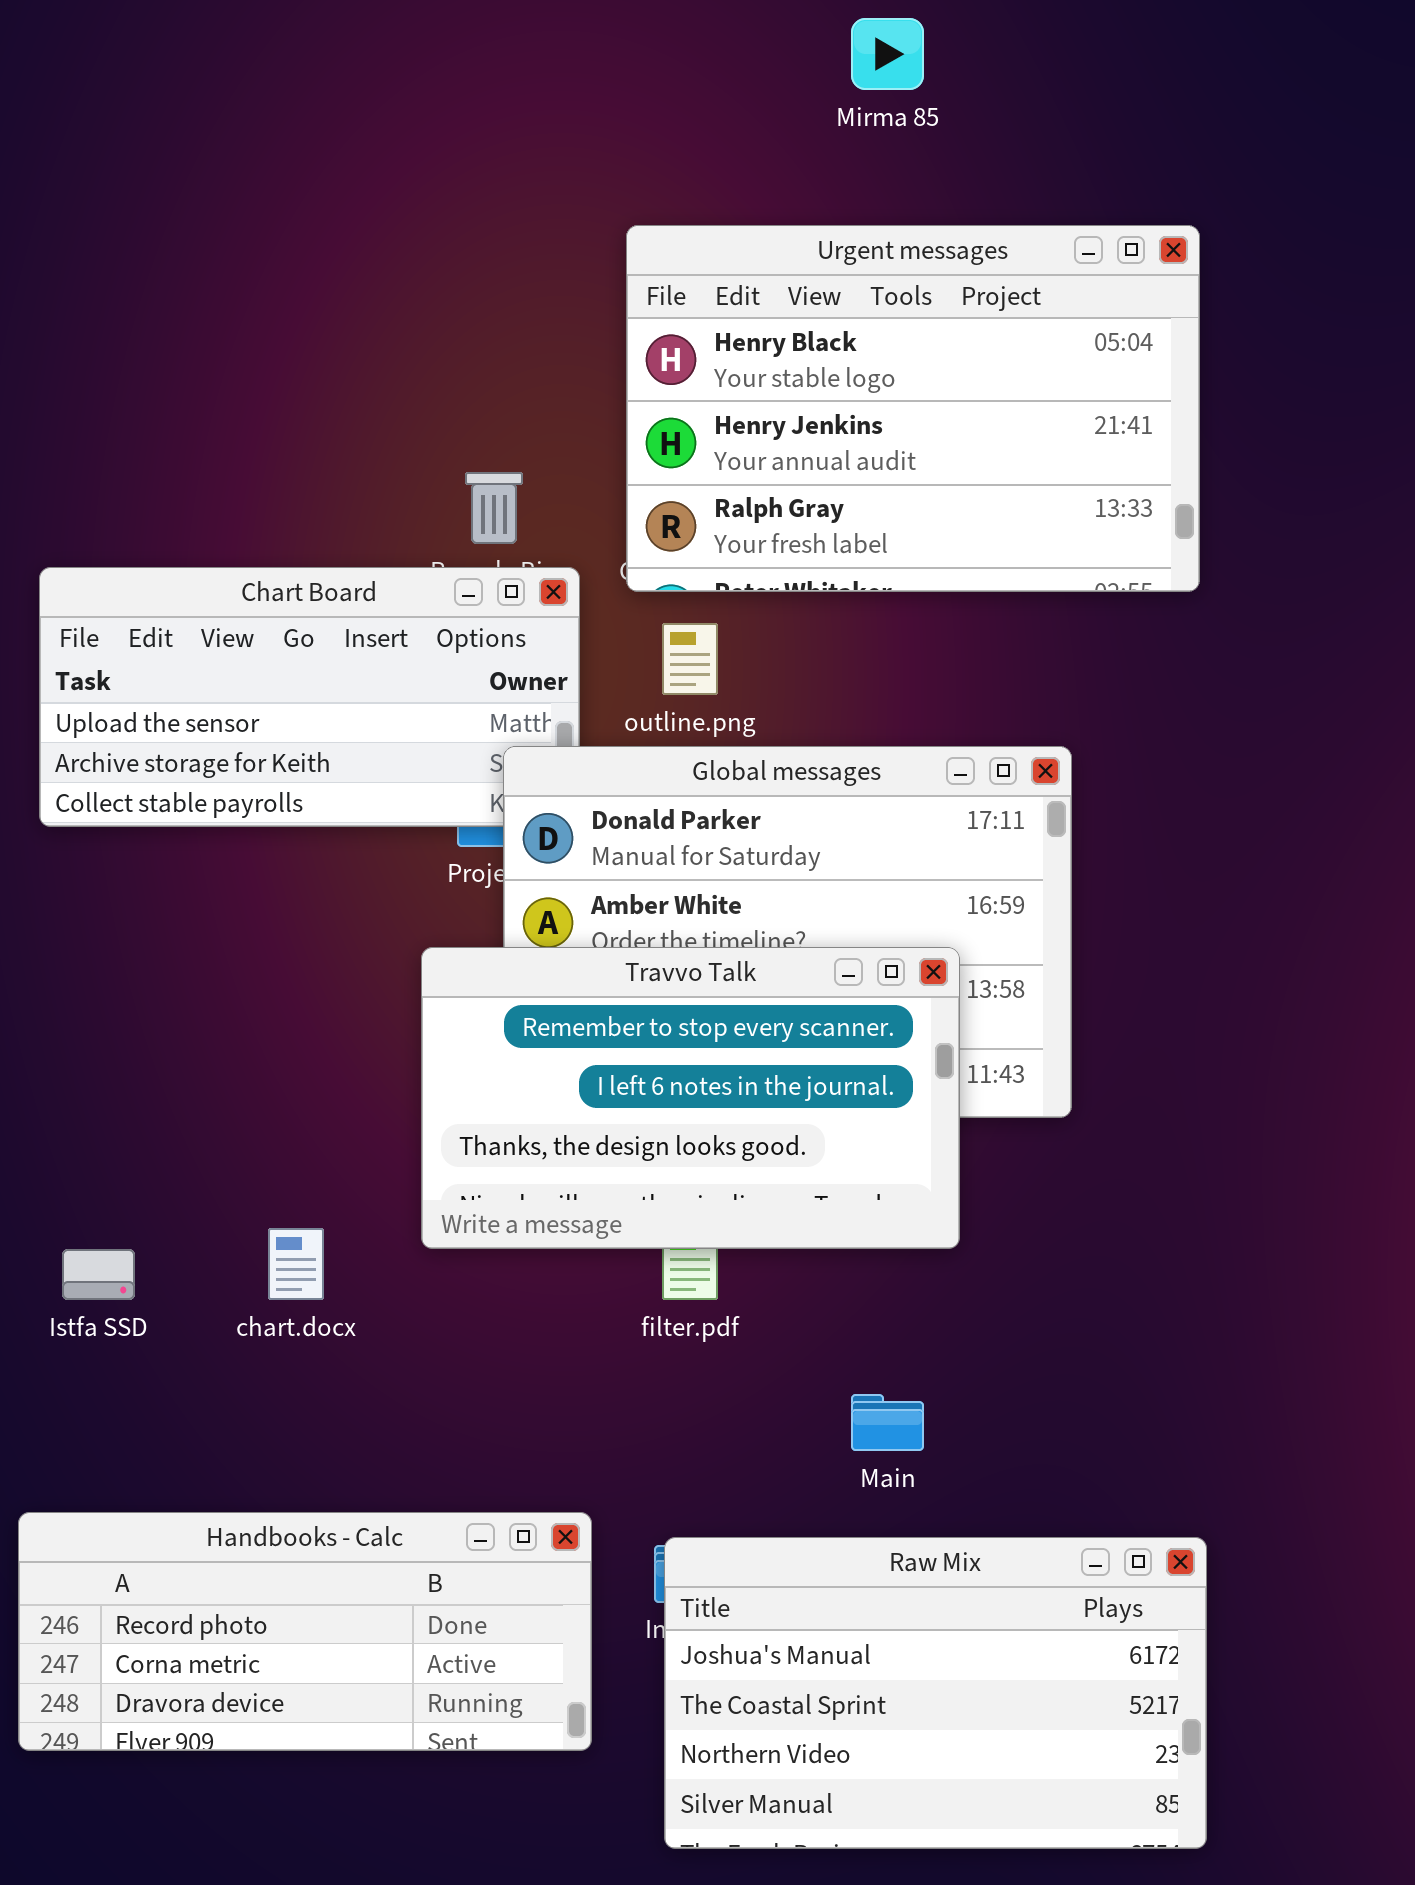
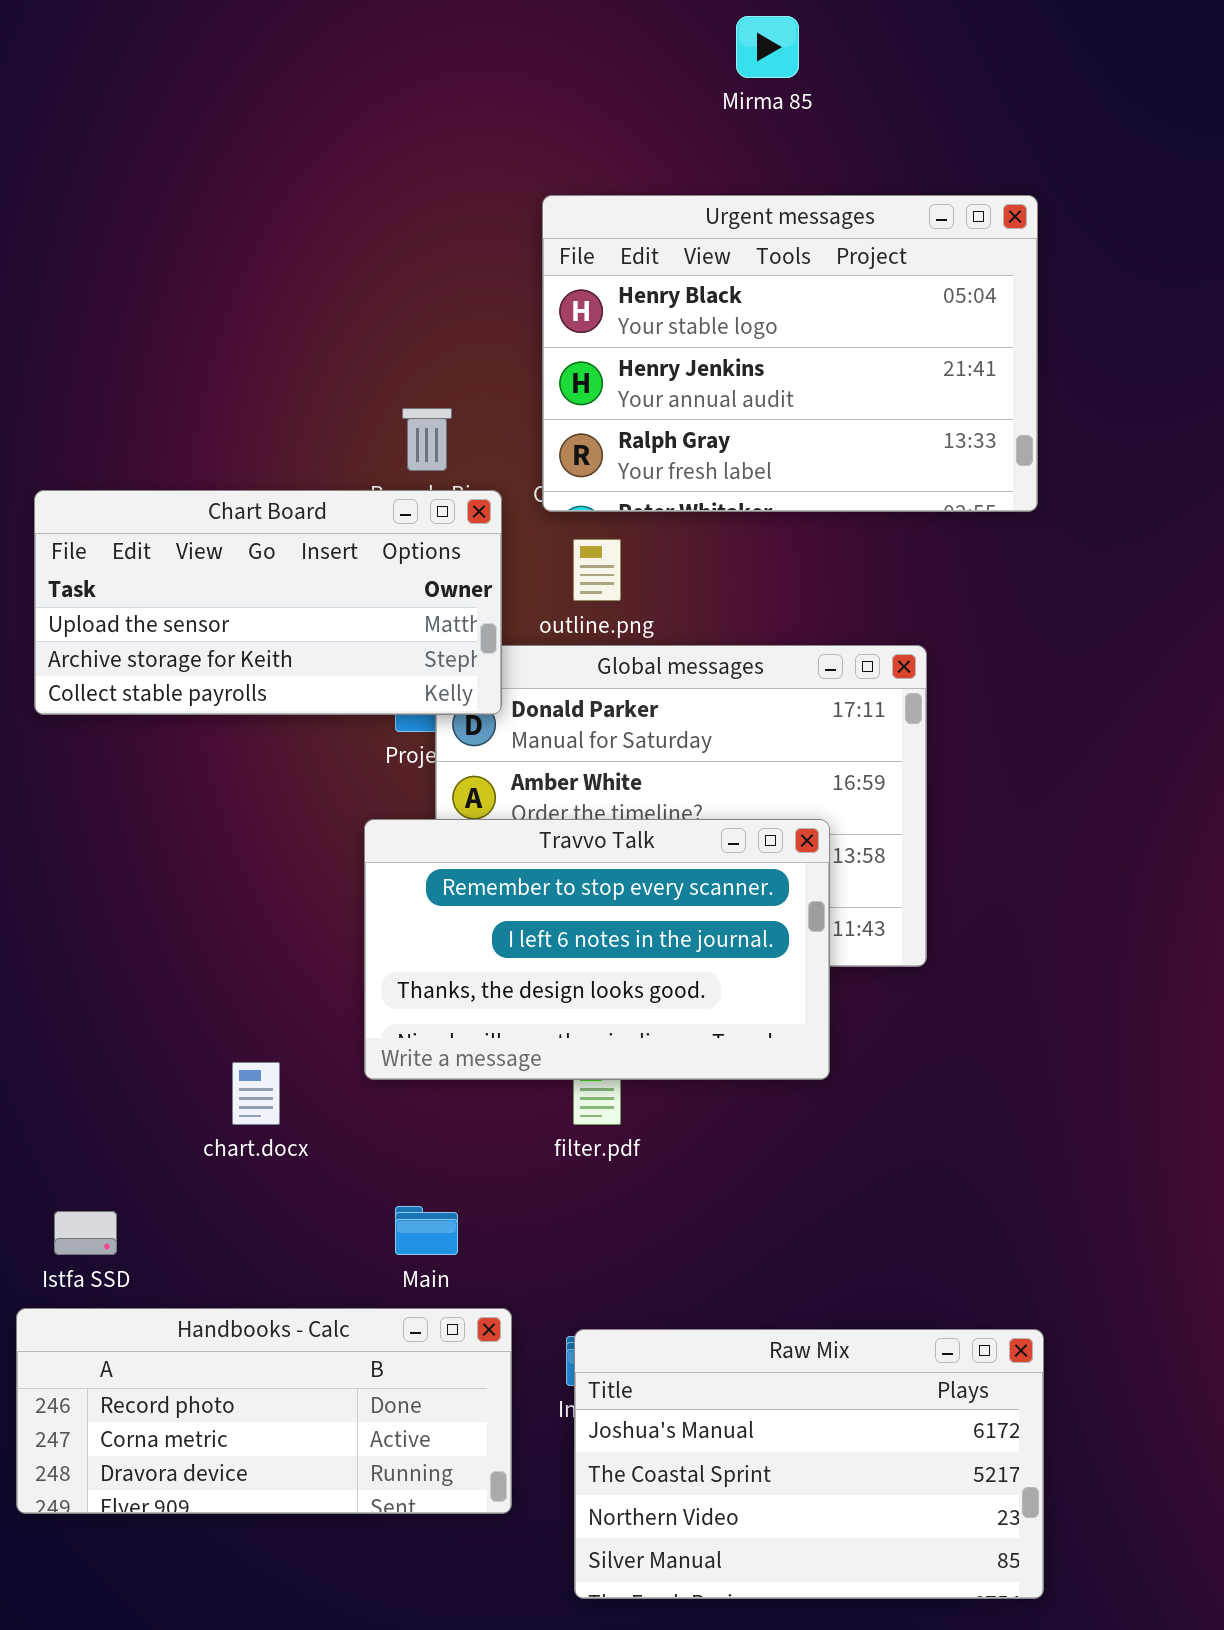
Chart Board: [39,567,580,827] -> [34,490,502,715], raised
Istfa SSD: [62,1249,135,1300] -> [54,1211,117,1255], moved
Main: [851,1394,924,1451] -> [395,1206,458,1255], moved

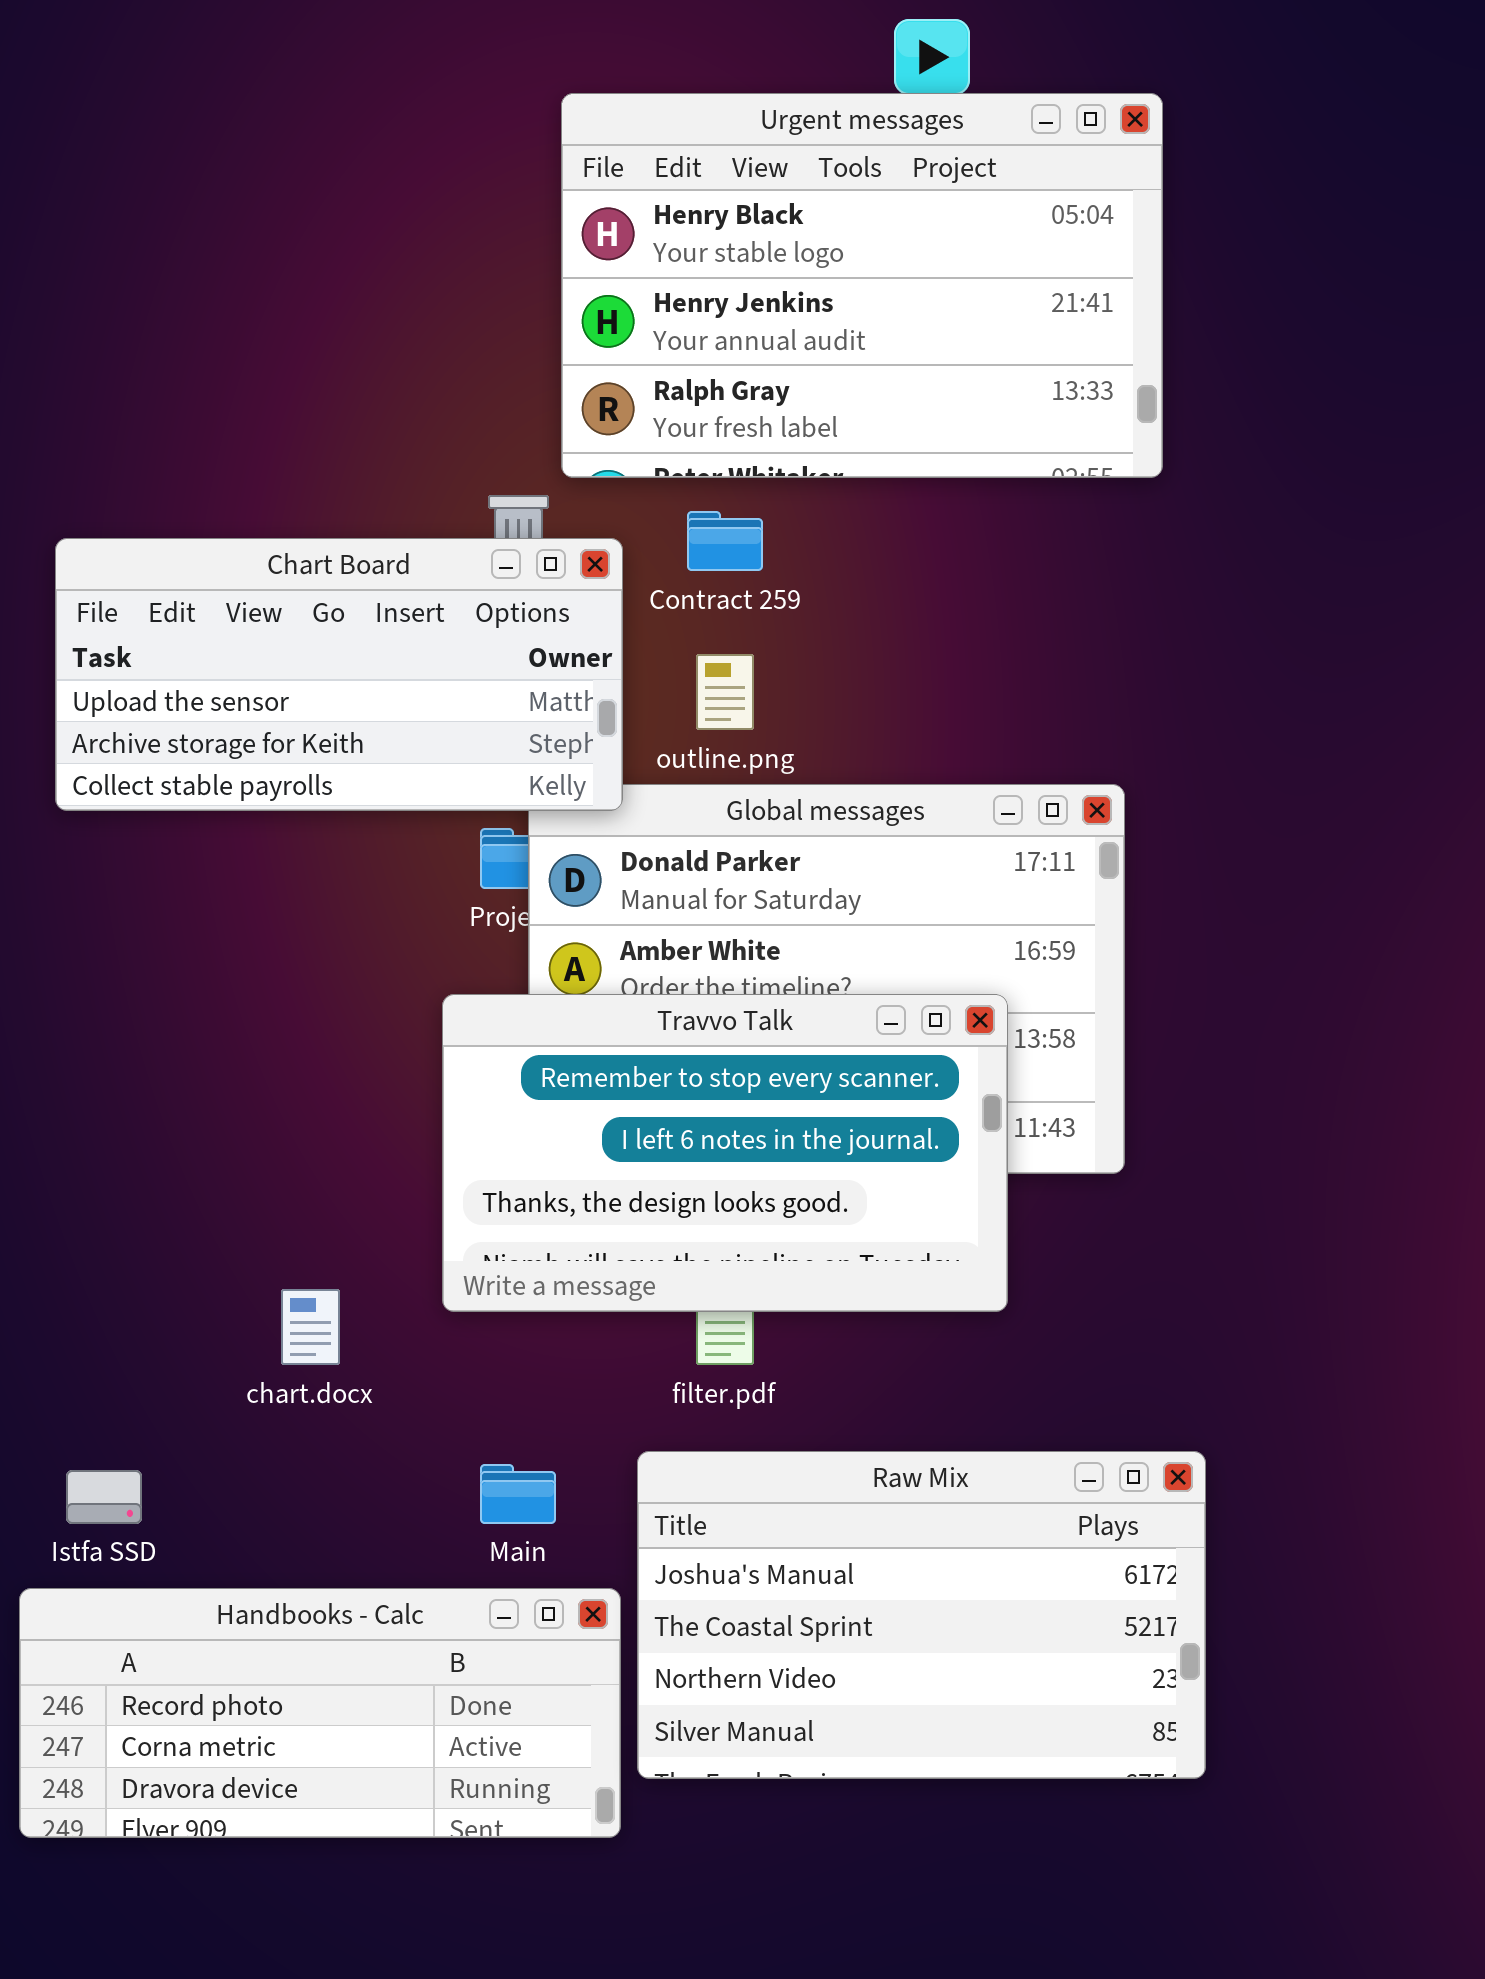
Urgent messages: [542,195,1038,512] -> [561,93,1163,478], moved
Chart Board: [34,490,502,715] -> [55,538,623,811], moved
Raw Mix: [574,1329,1044,1599] -> [637,1451,1206,1779], moved

